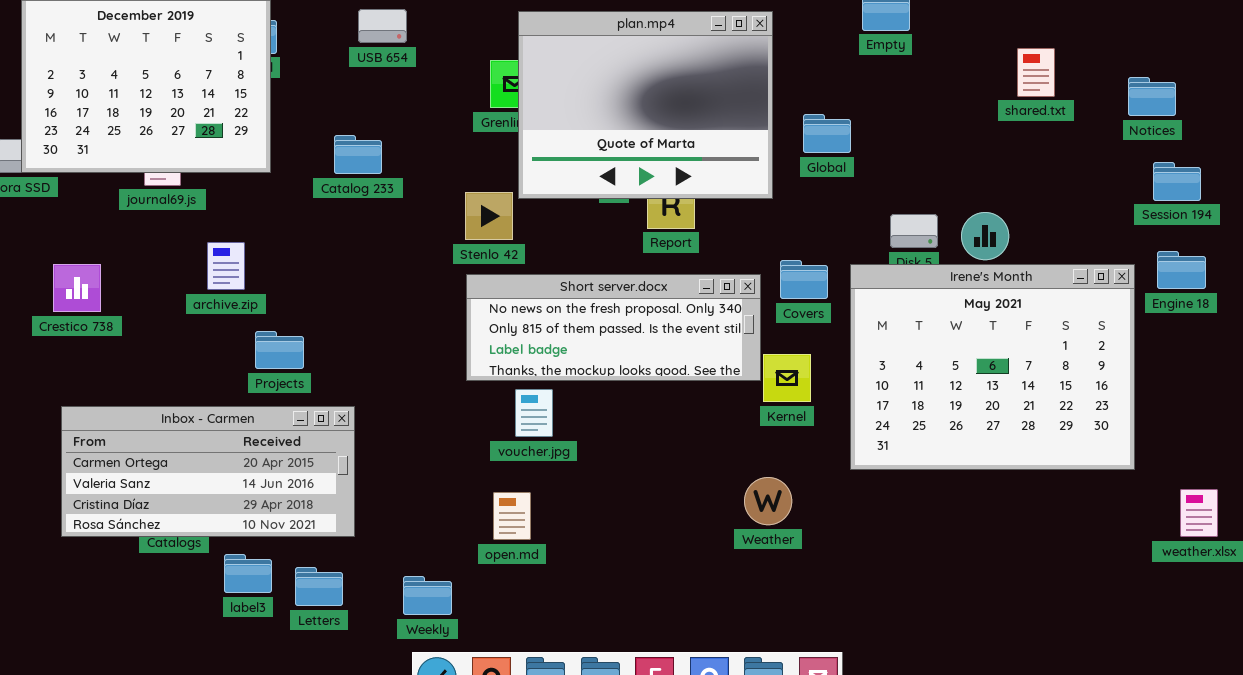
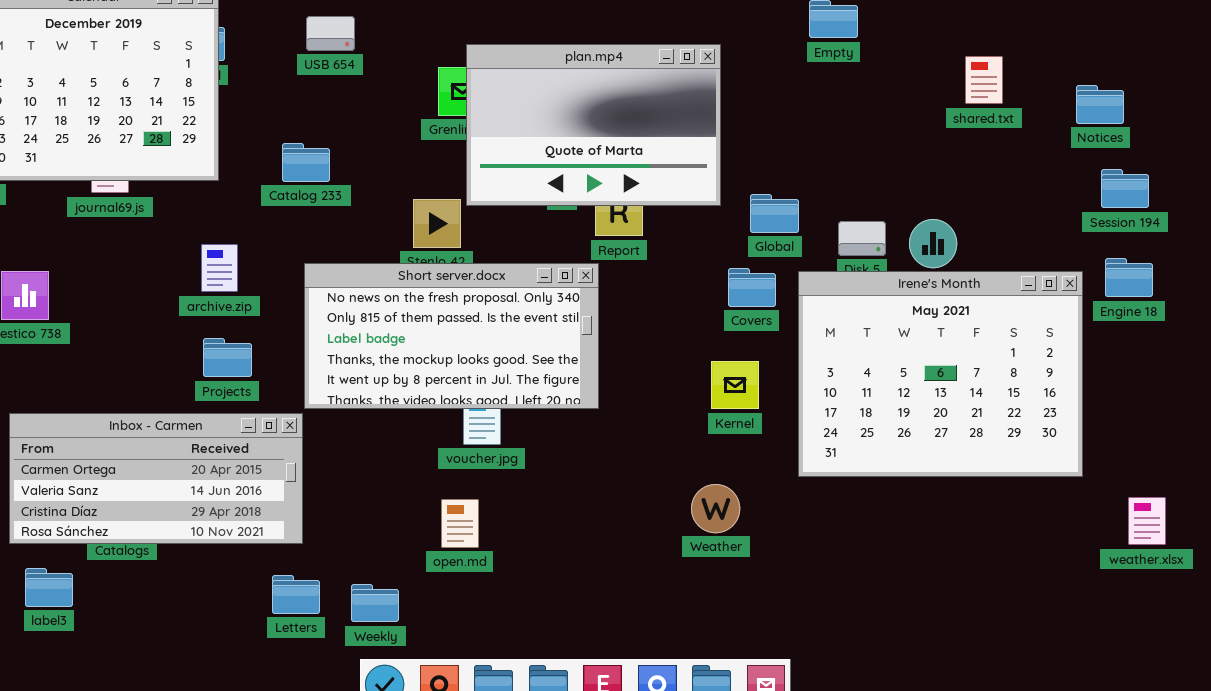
plan.mp4: [518,11,773,199] -> [466,44,721,206], resized
Global: [803,114,851,153] -> [750,194,799,233], moved
archive.zip: [207,242,245,290] -> [201,244,238,292], moved
Short server.docx: [466,274,761,381] -> [304,263,599,409], moved, resized
label3: [224,554,272,593] -> [25,568,73,607], moved
Letters: [295,567,343,606] -> [272,575,320,614], moved

